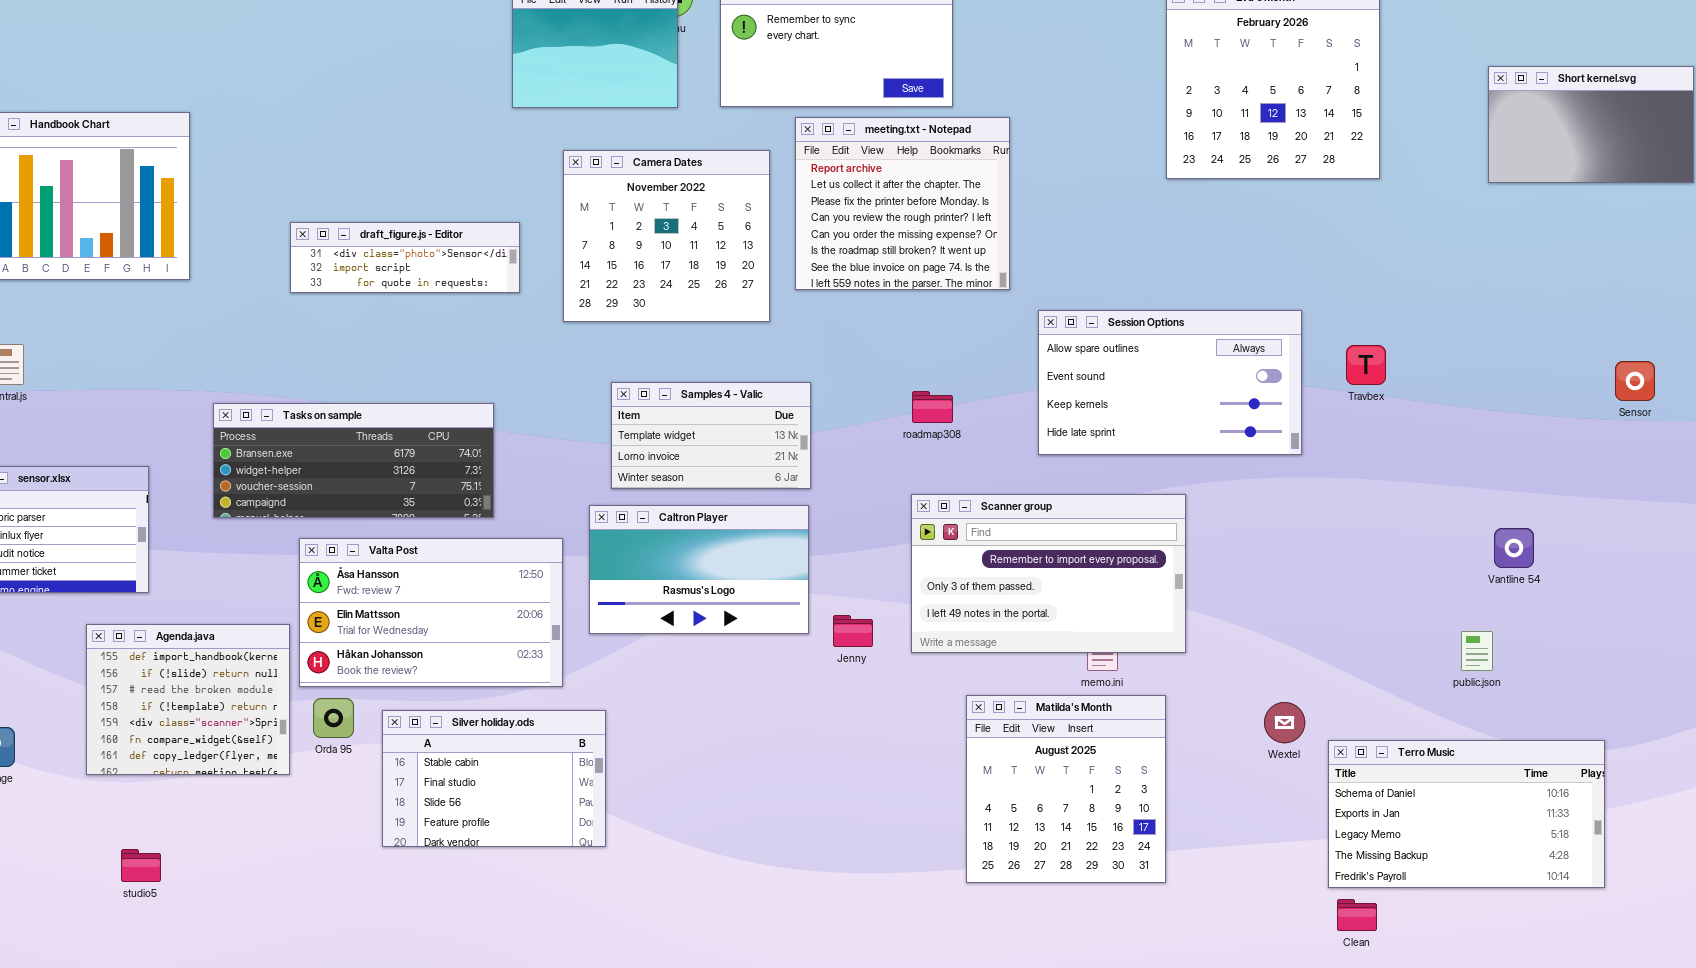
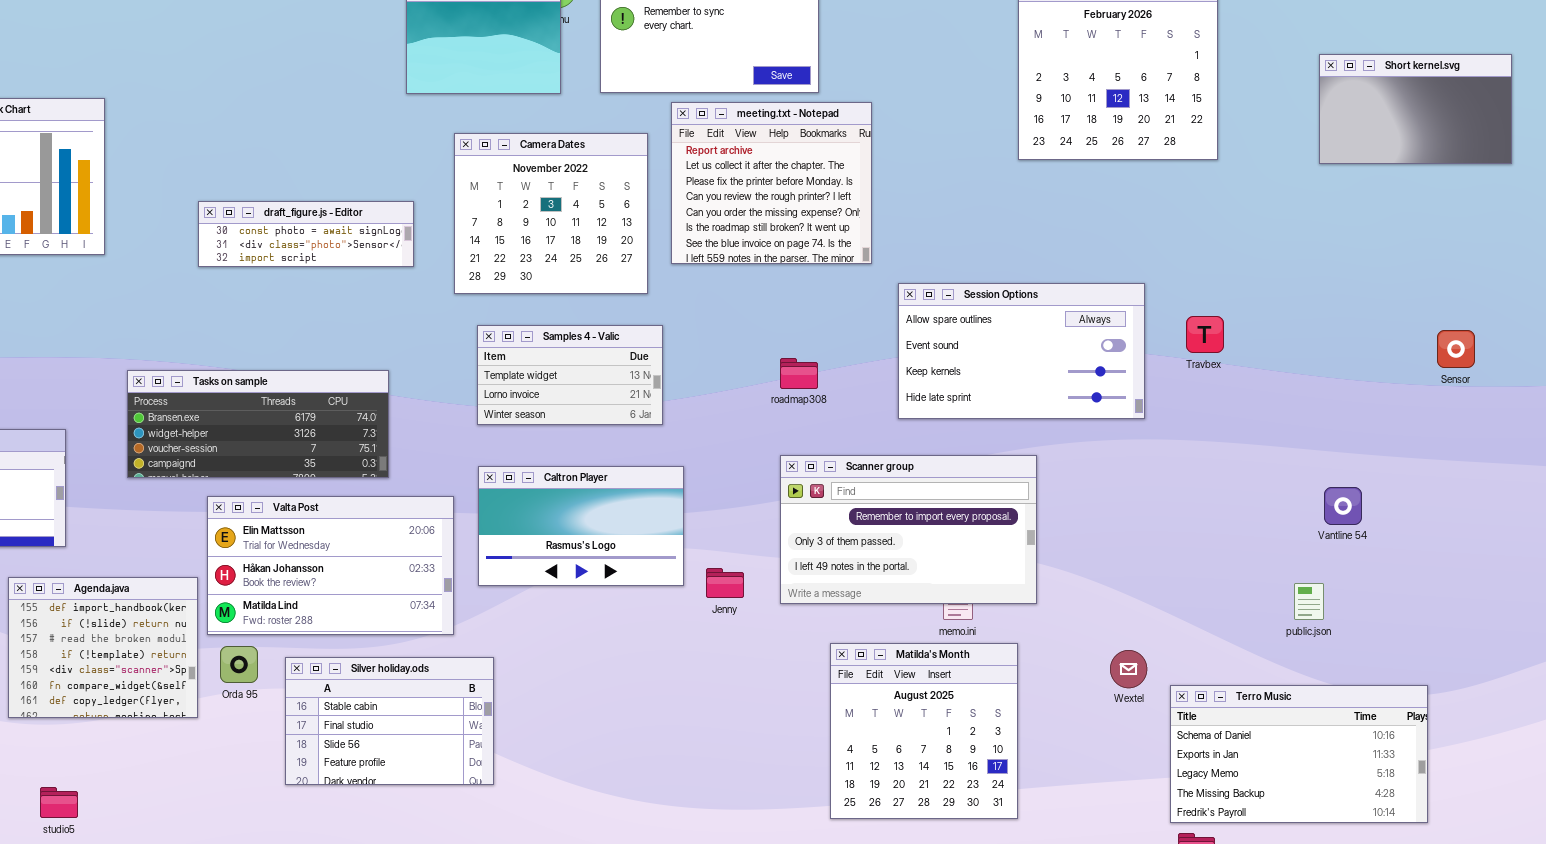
draft_figure.js - Editor: [290,222,520,293] -> [198,201,414,267], scrolled up 1 row
Samples 4 - Valic: [611,382,811,489] -> [477,325,663,425], moved
Valta Post: [299,538,563,687] -> [207,496,454,635], scrolled down 1 row

